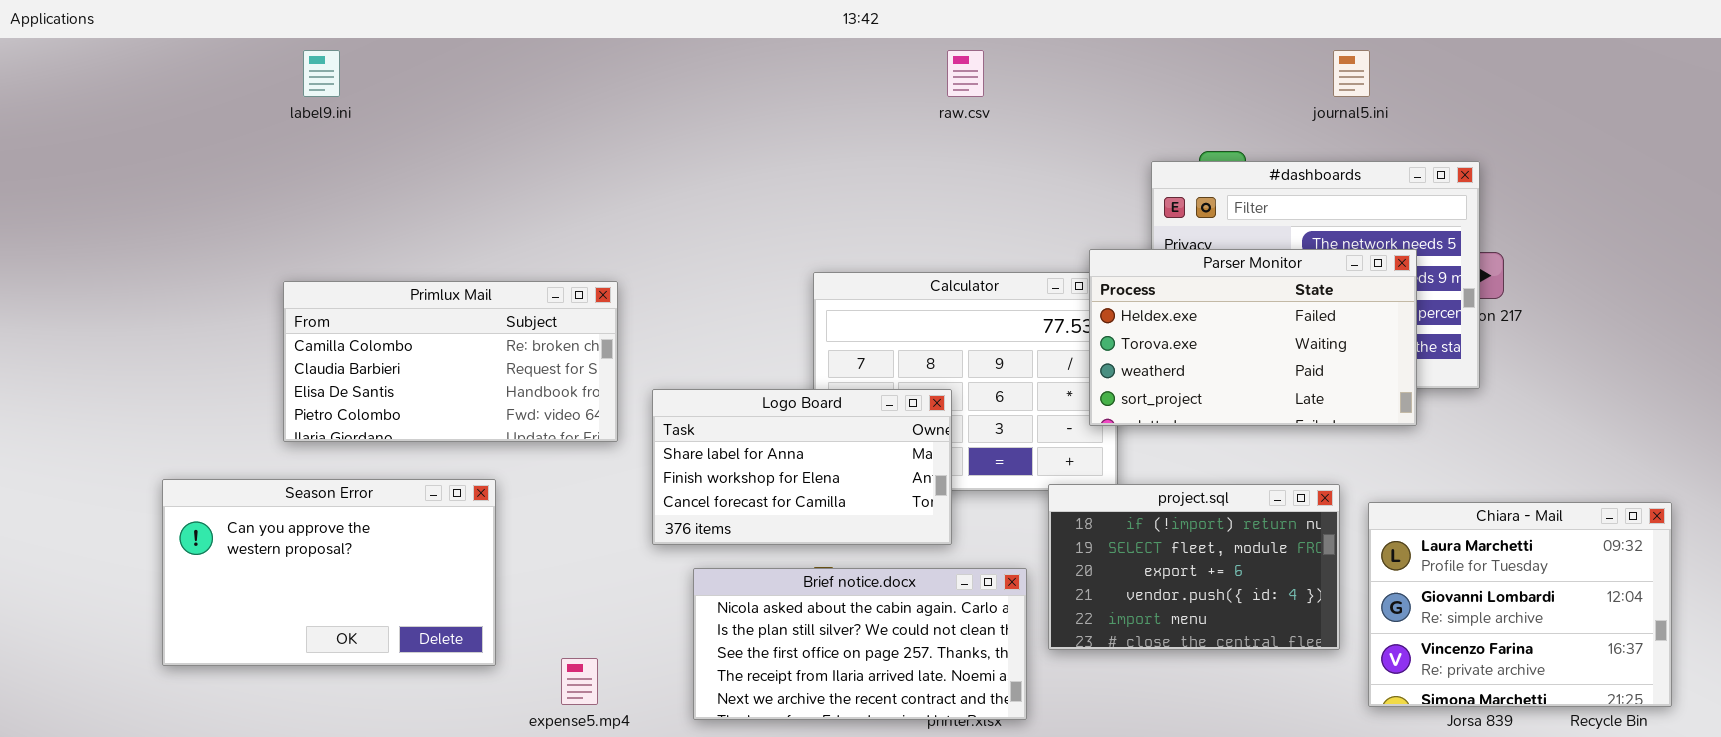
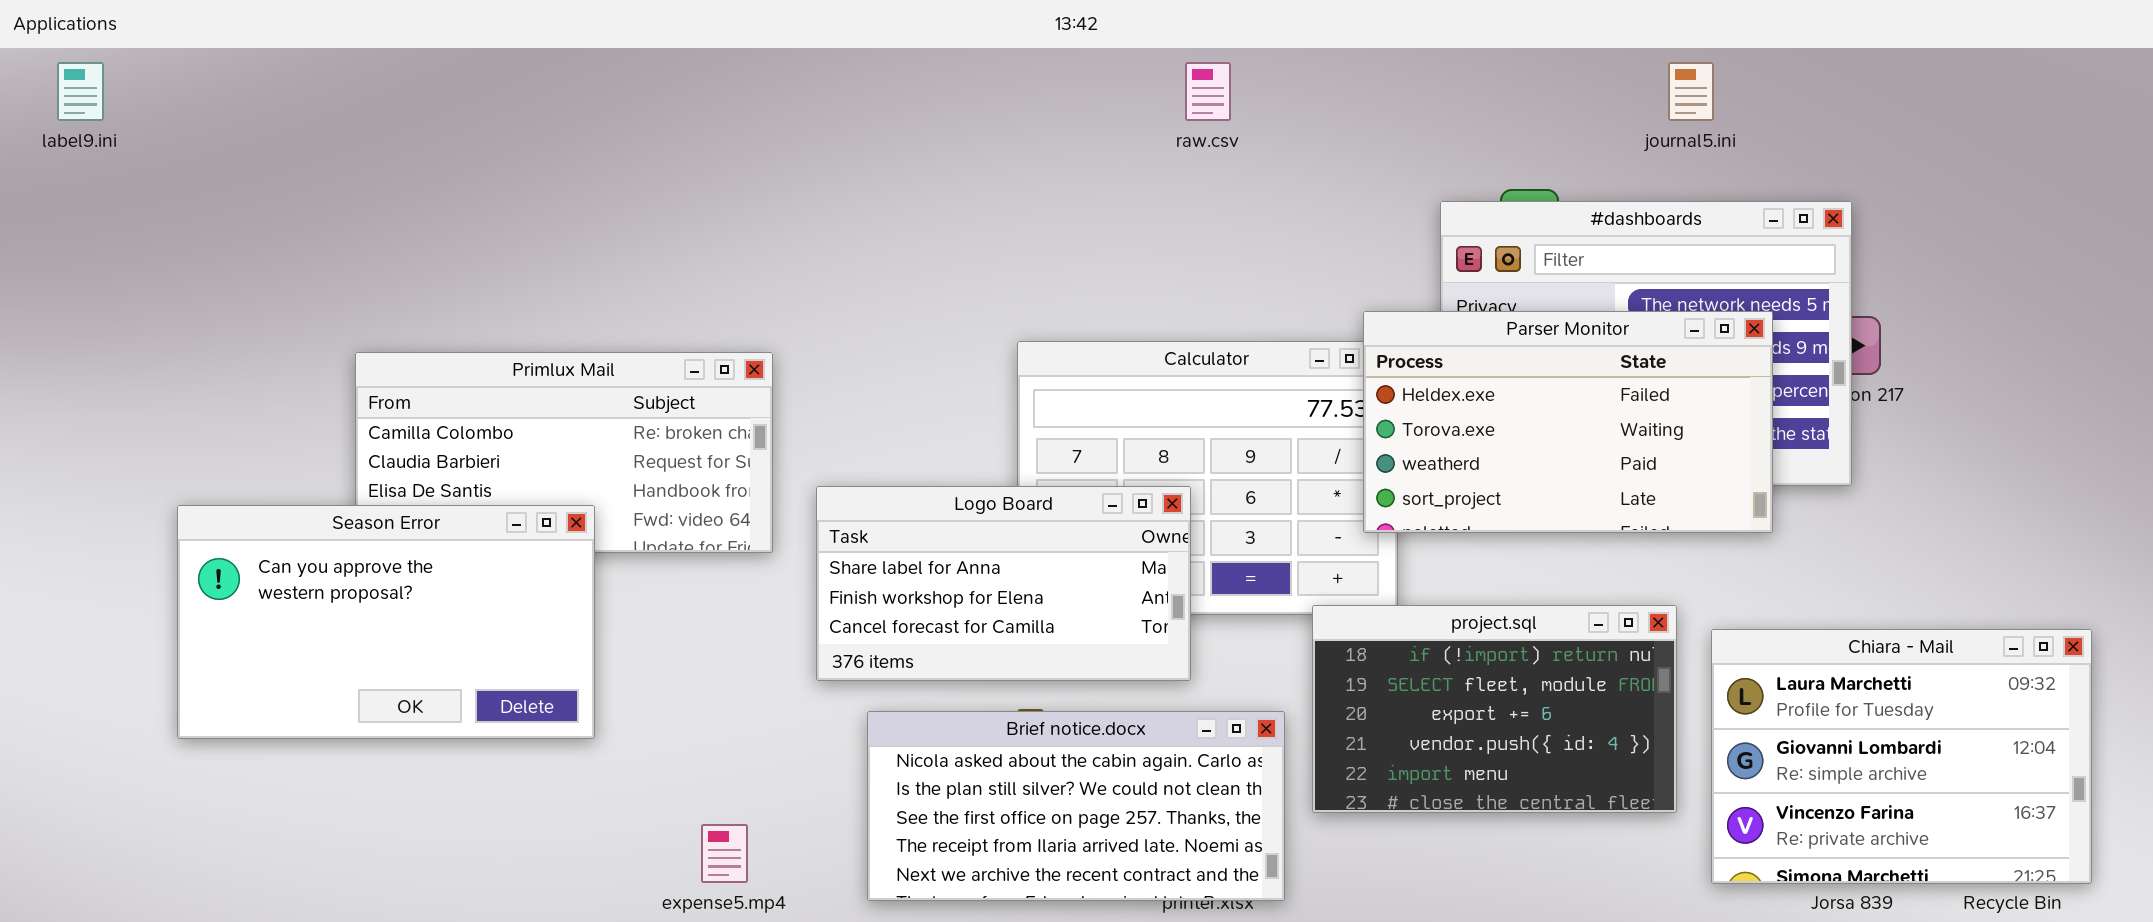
label9.ini: [303,50,340,97] -> [57,62,104,121], moved
Season Error: [162,479,496,666] -> [177,505,595,739], moved

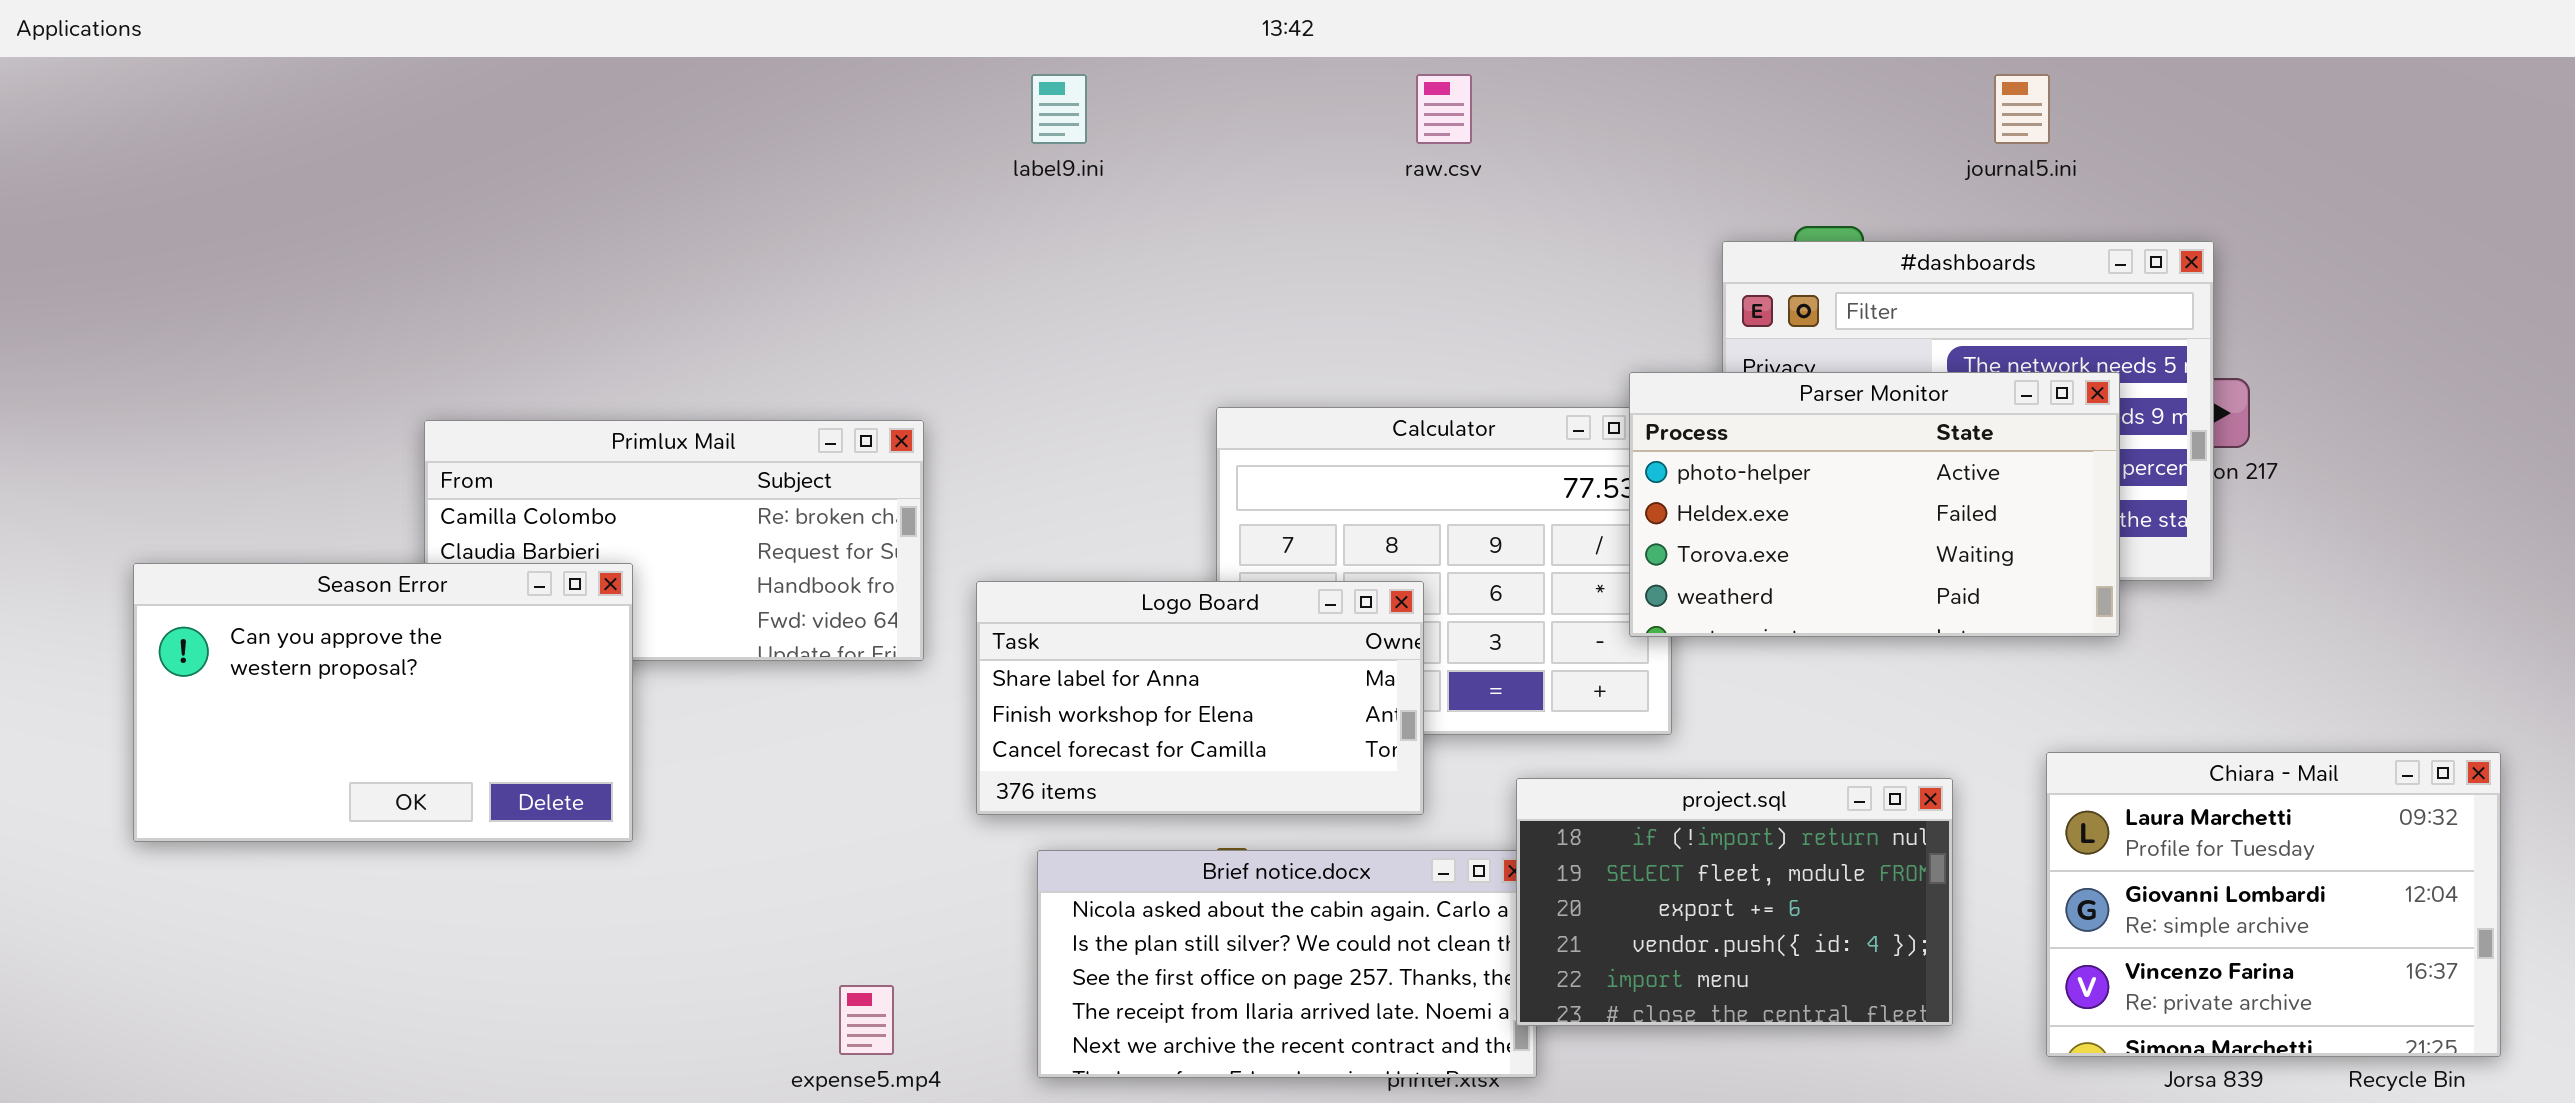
label9.ini: [57,62,104,121] -> [1031,74,1087,144], moved
Parser Monitor: [1363,311,1773,533] -> [1629,372,2120,637], scrolled up 1 row
Season Error: [177,505,595,739] -> [133,563,633,842], moved
project.sql: [1312,605,1677,813] -> [1516,778,1953,1026], moved

